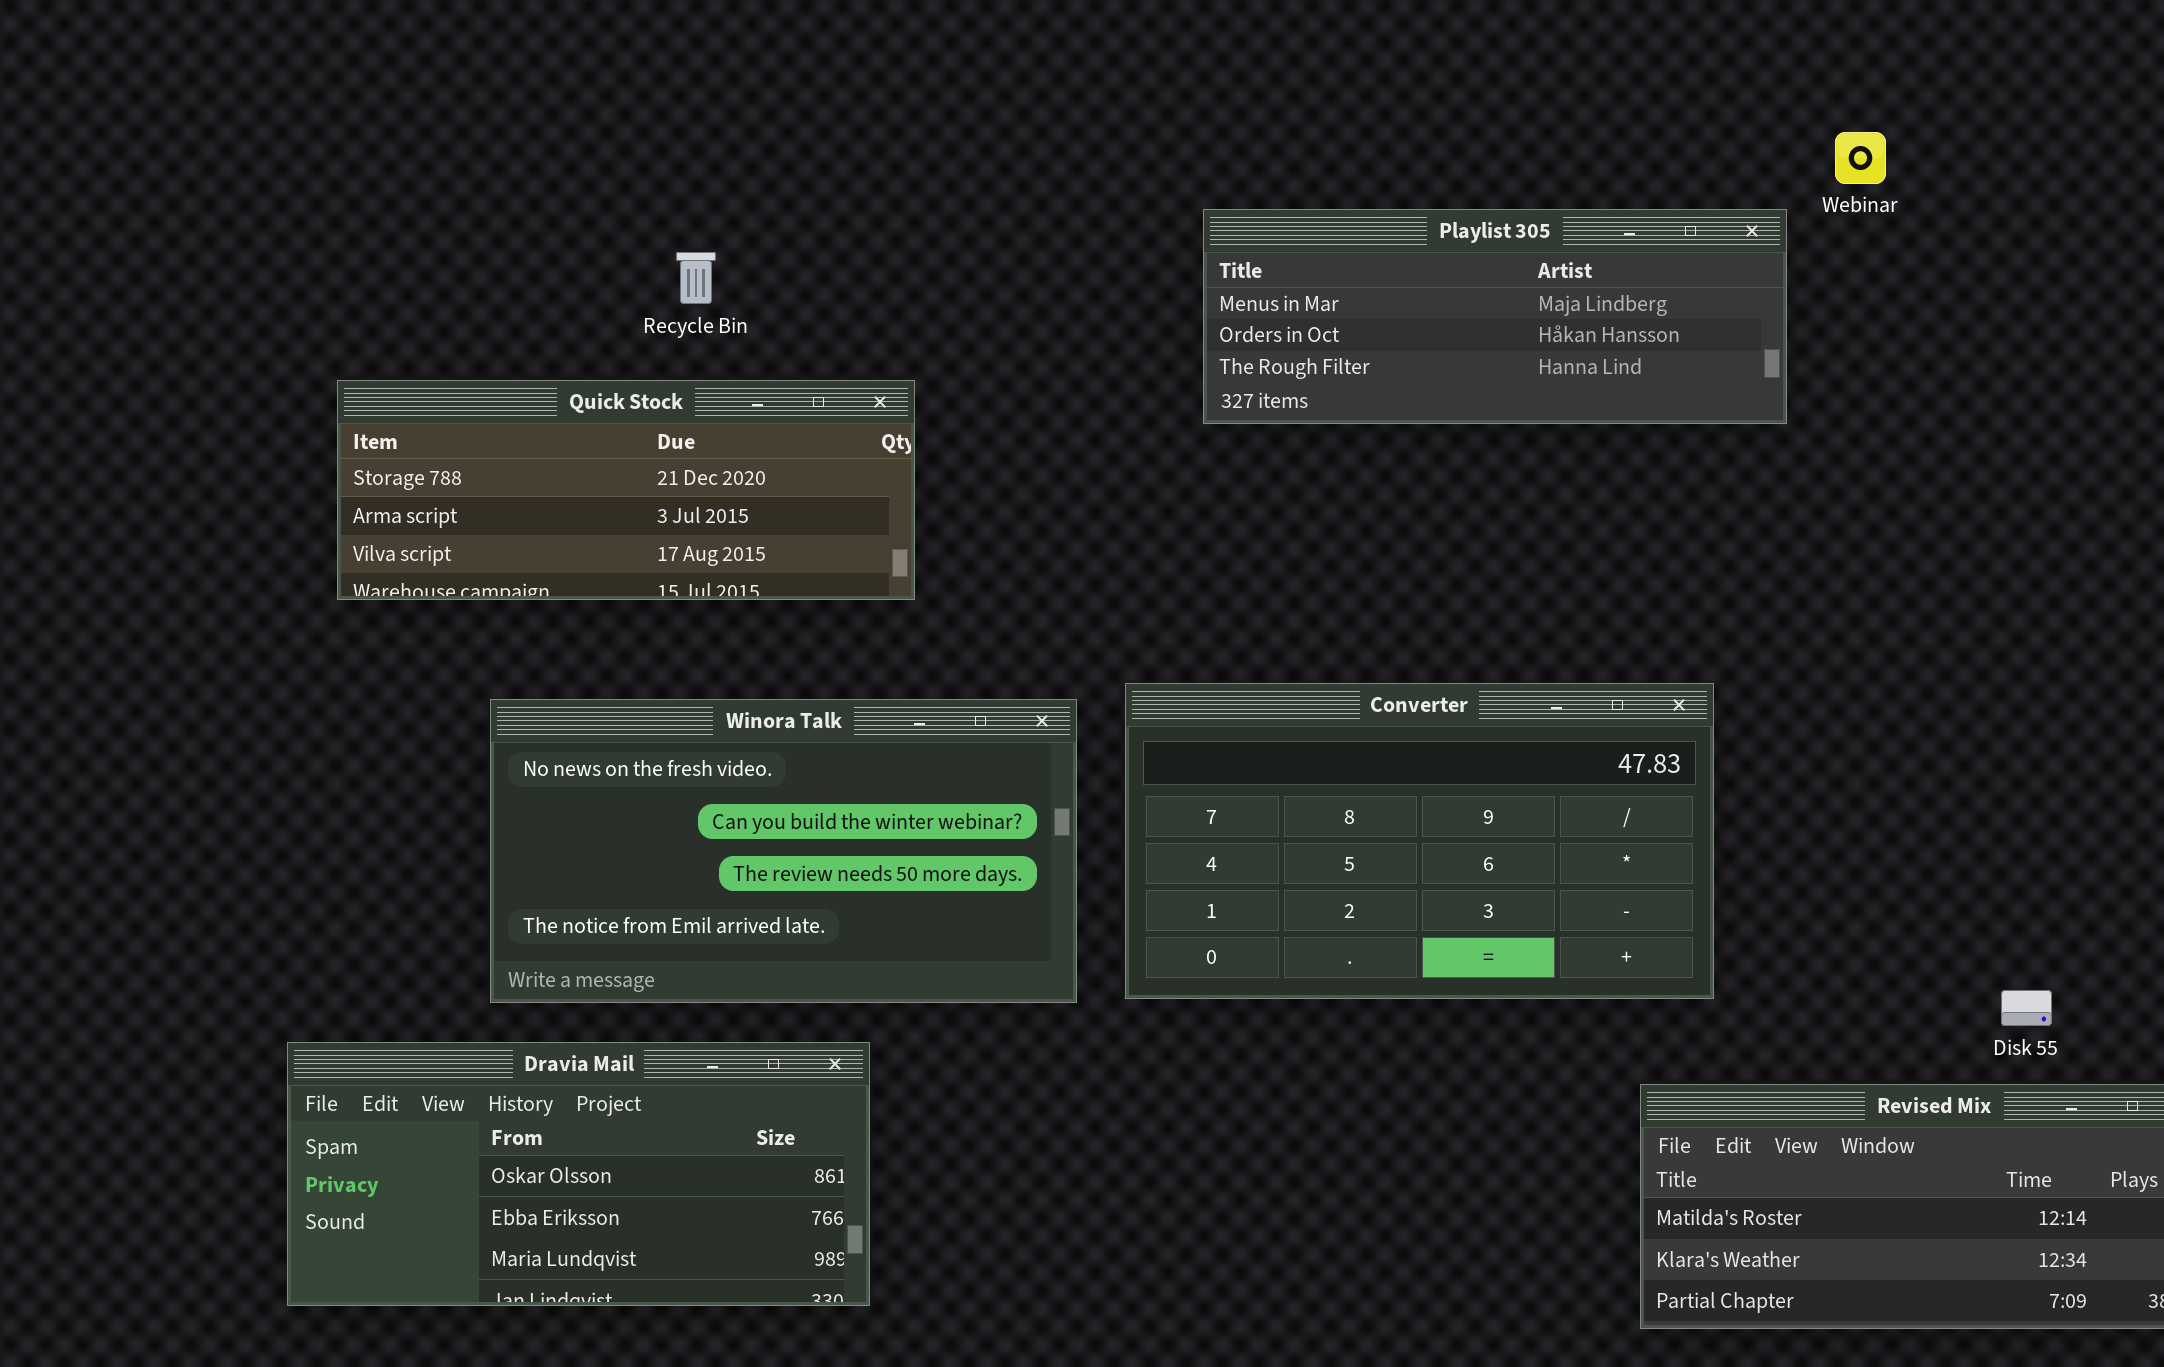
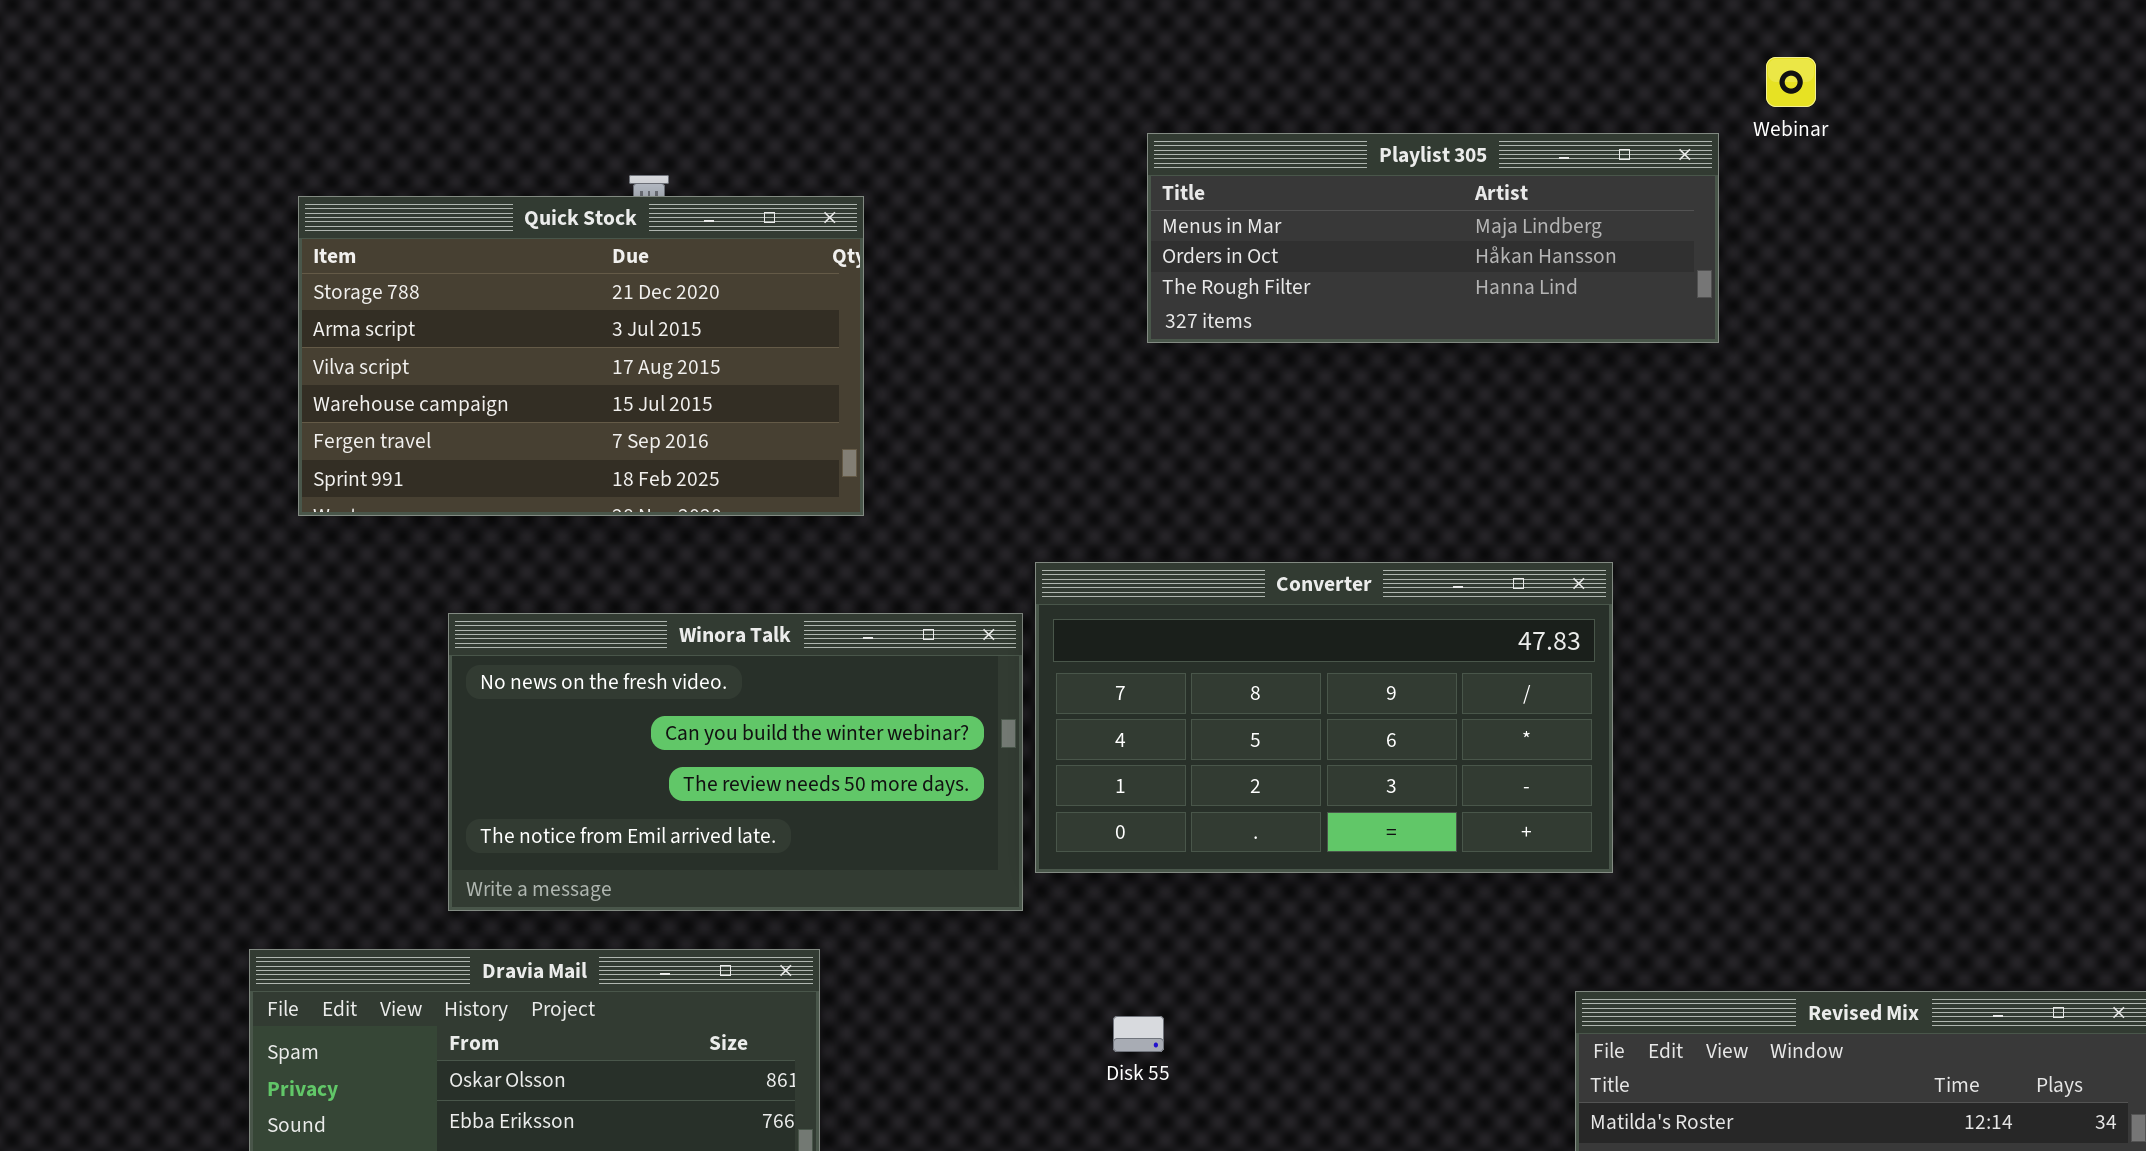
Quick Stock: [337,380,915,600] -> [298,196,864,516], resized
Converter: [1125,683,1714,999] -> [1035,562,1613,873], moved
Disk 55: [2001,990,2052,1026] -> [1113,1016,1164,1052], moved

